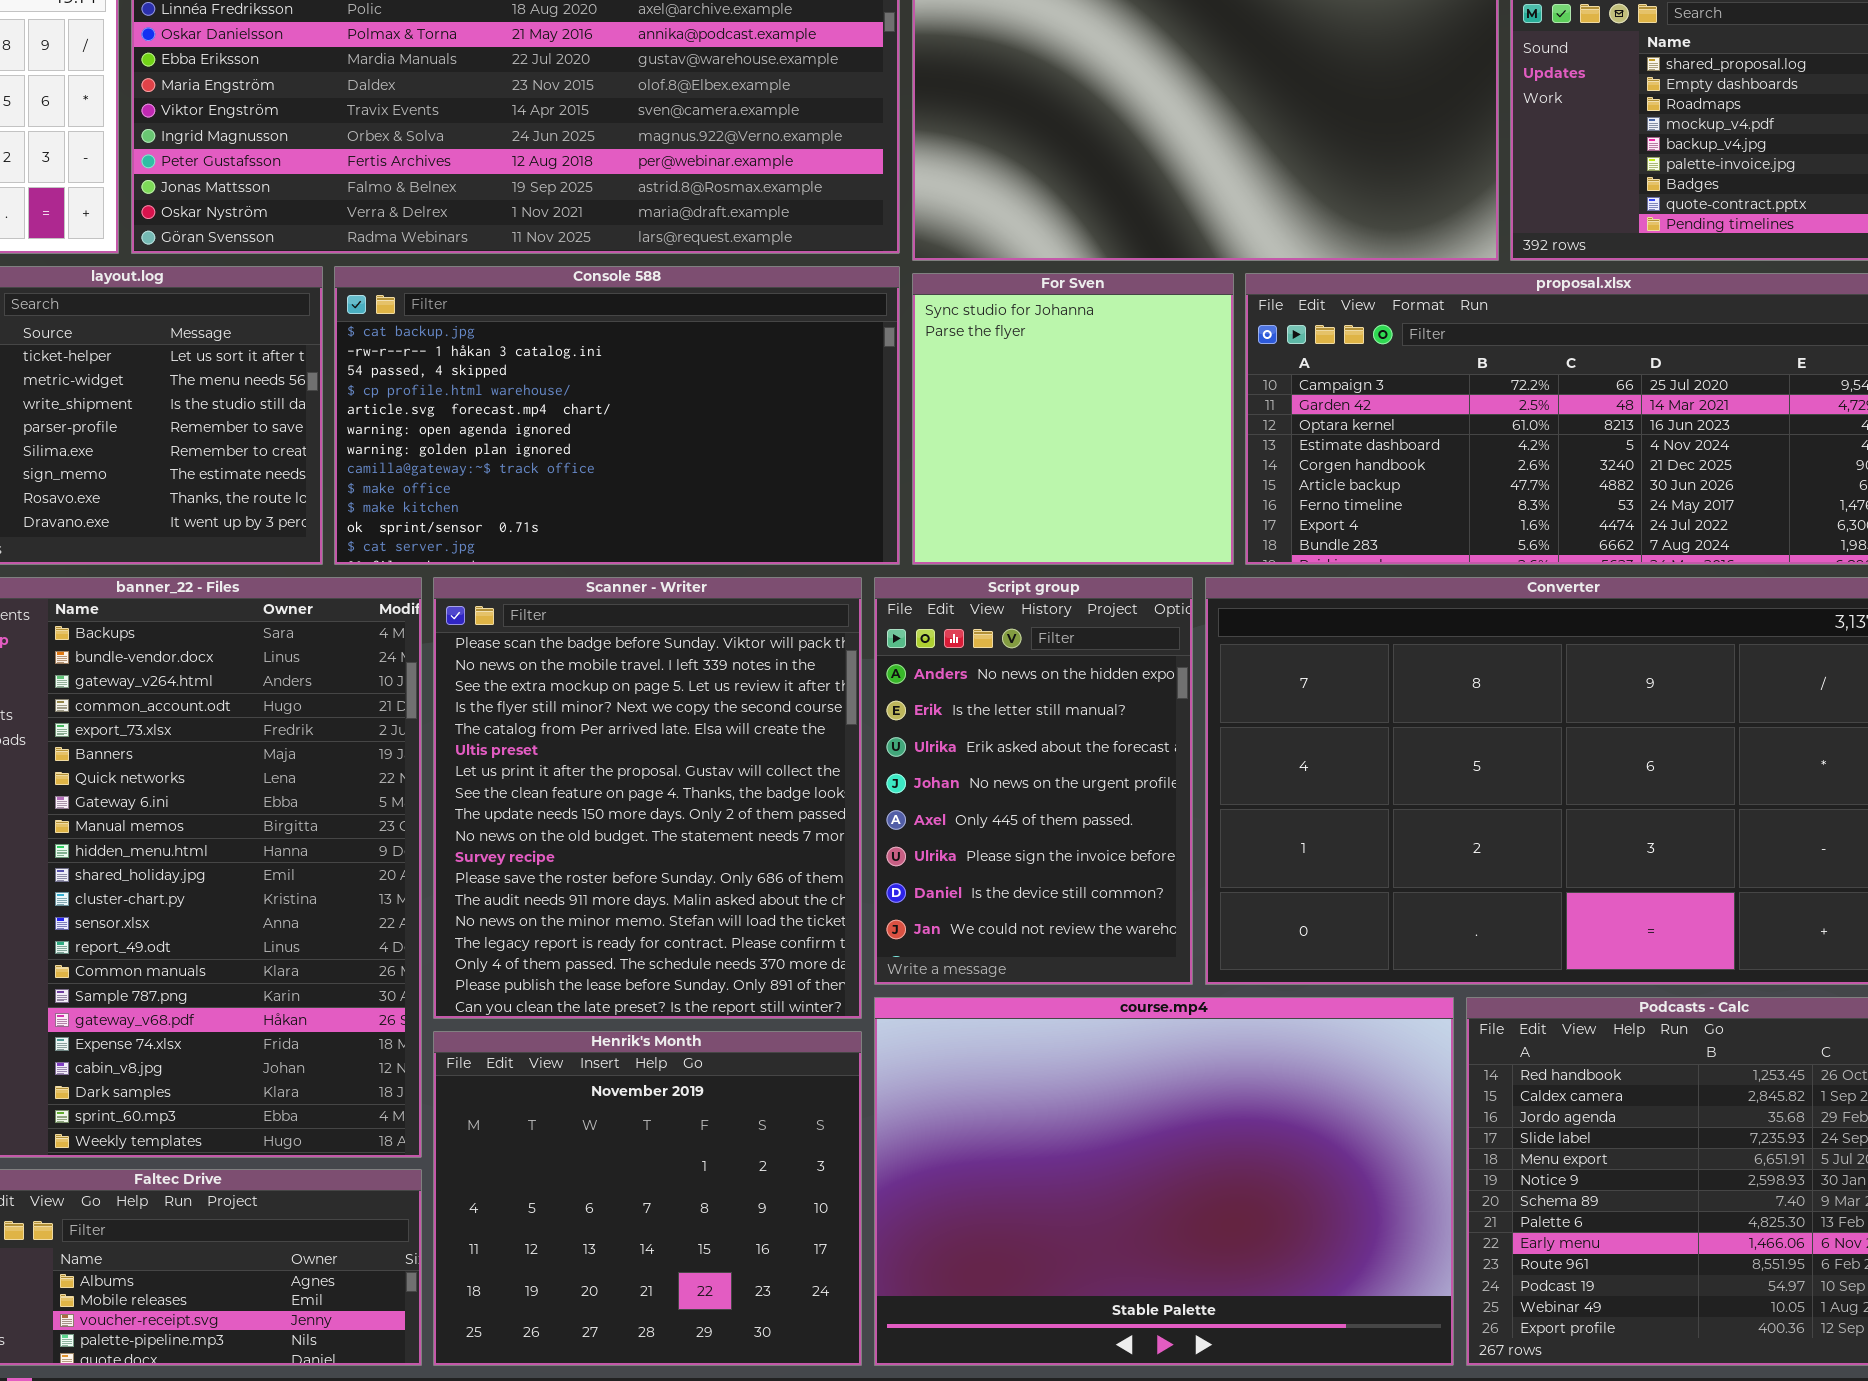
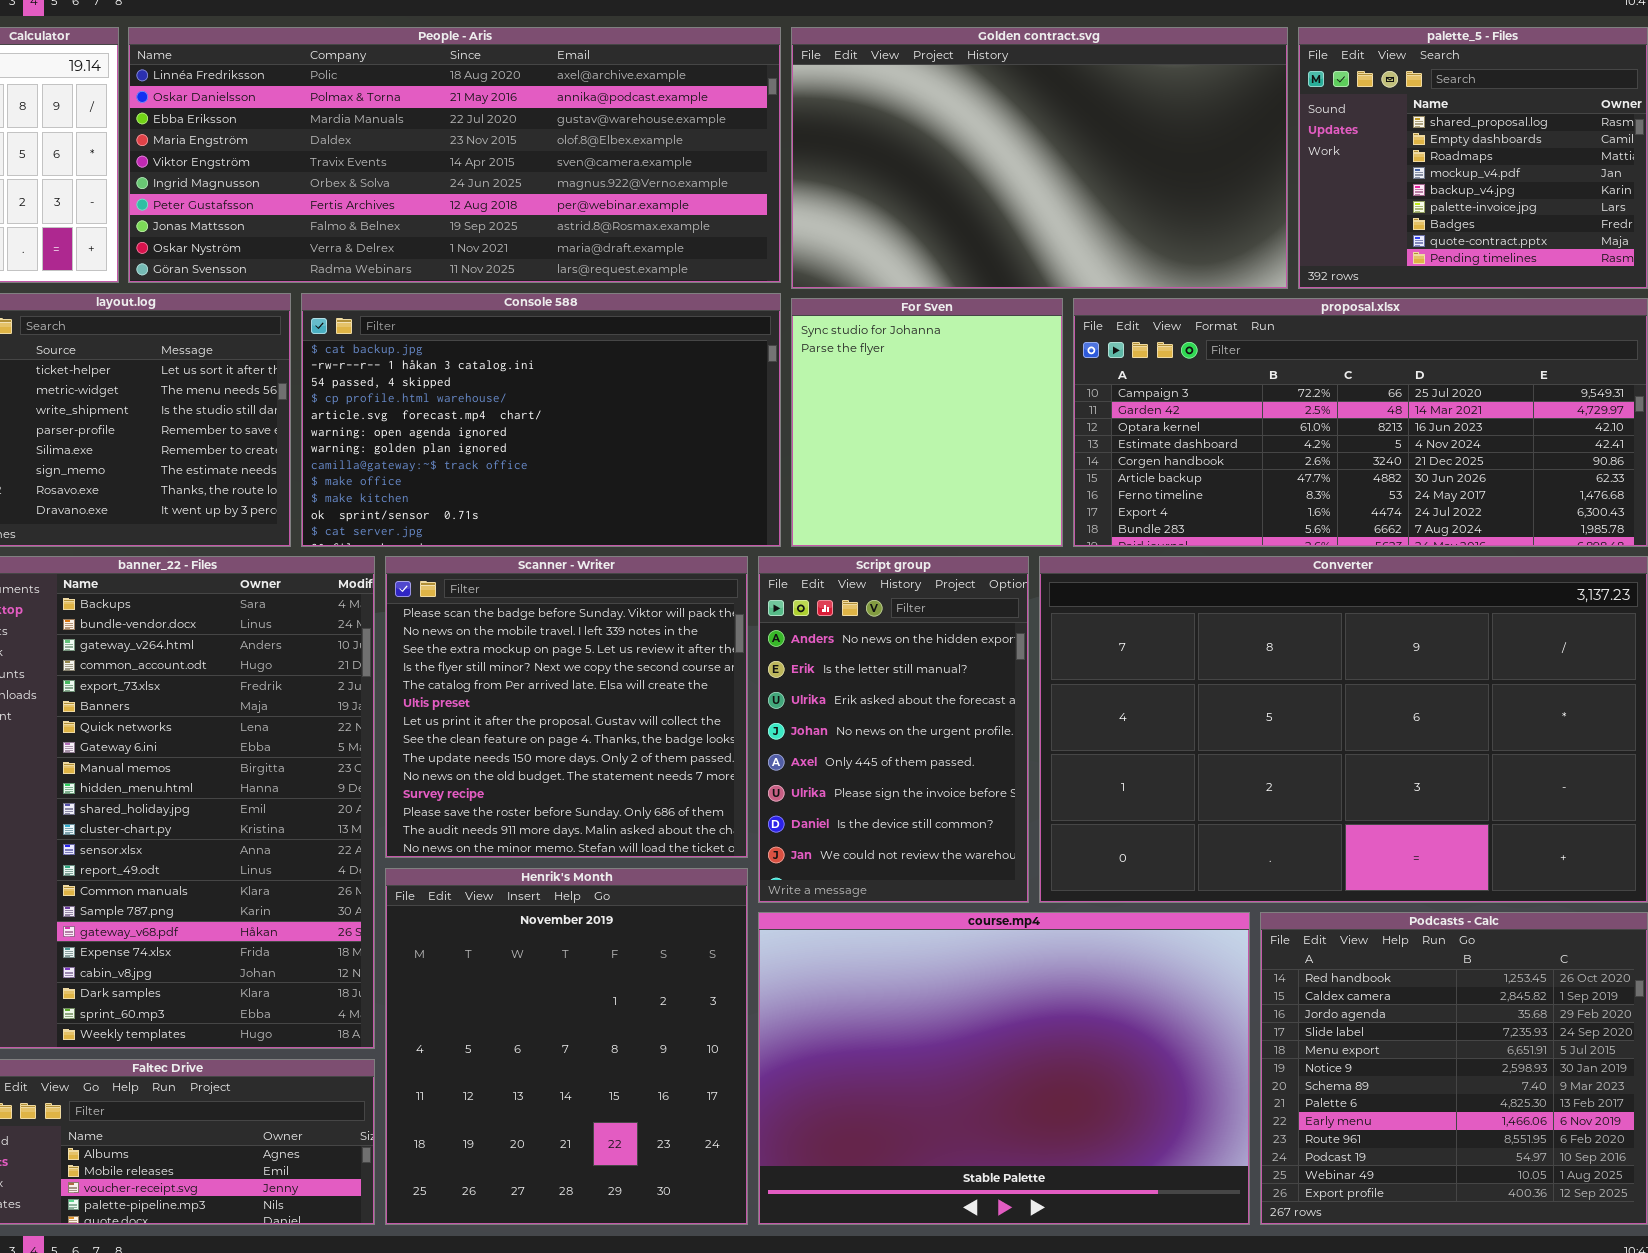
Scanner - Writer: [433,577,862,1019] -> [385,556,748,858], resized
Henrik's Month: [433,1031,862,1366] -> [385,868,748,1225], resized

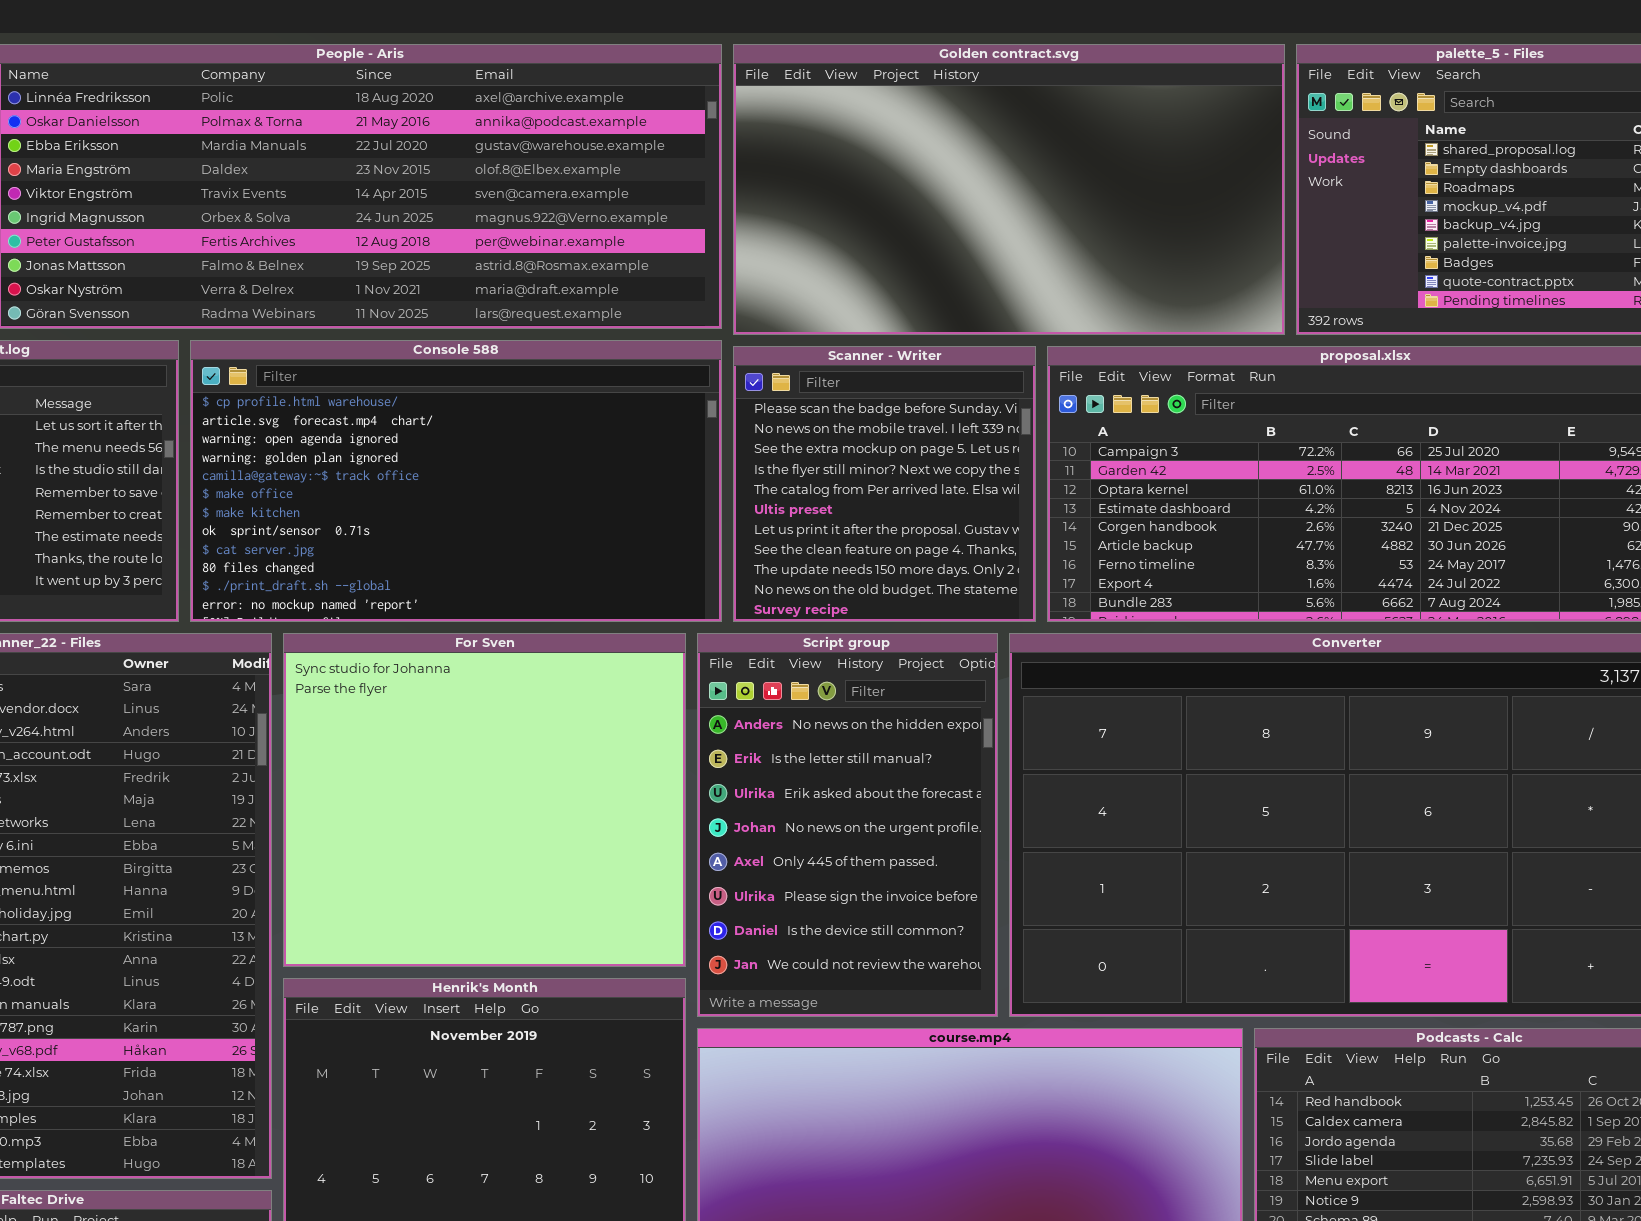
Console 588: [301,293,781,547] -> [190,340,722,622], scrolled down 3 rows
For Sven: [791,298,1063,547] -> [283,633,686,967], moved, resized
Scanner - Writer: [385,556,748,858] -> [733,346,1036,622], moved, resized

